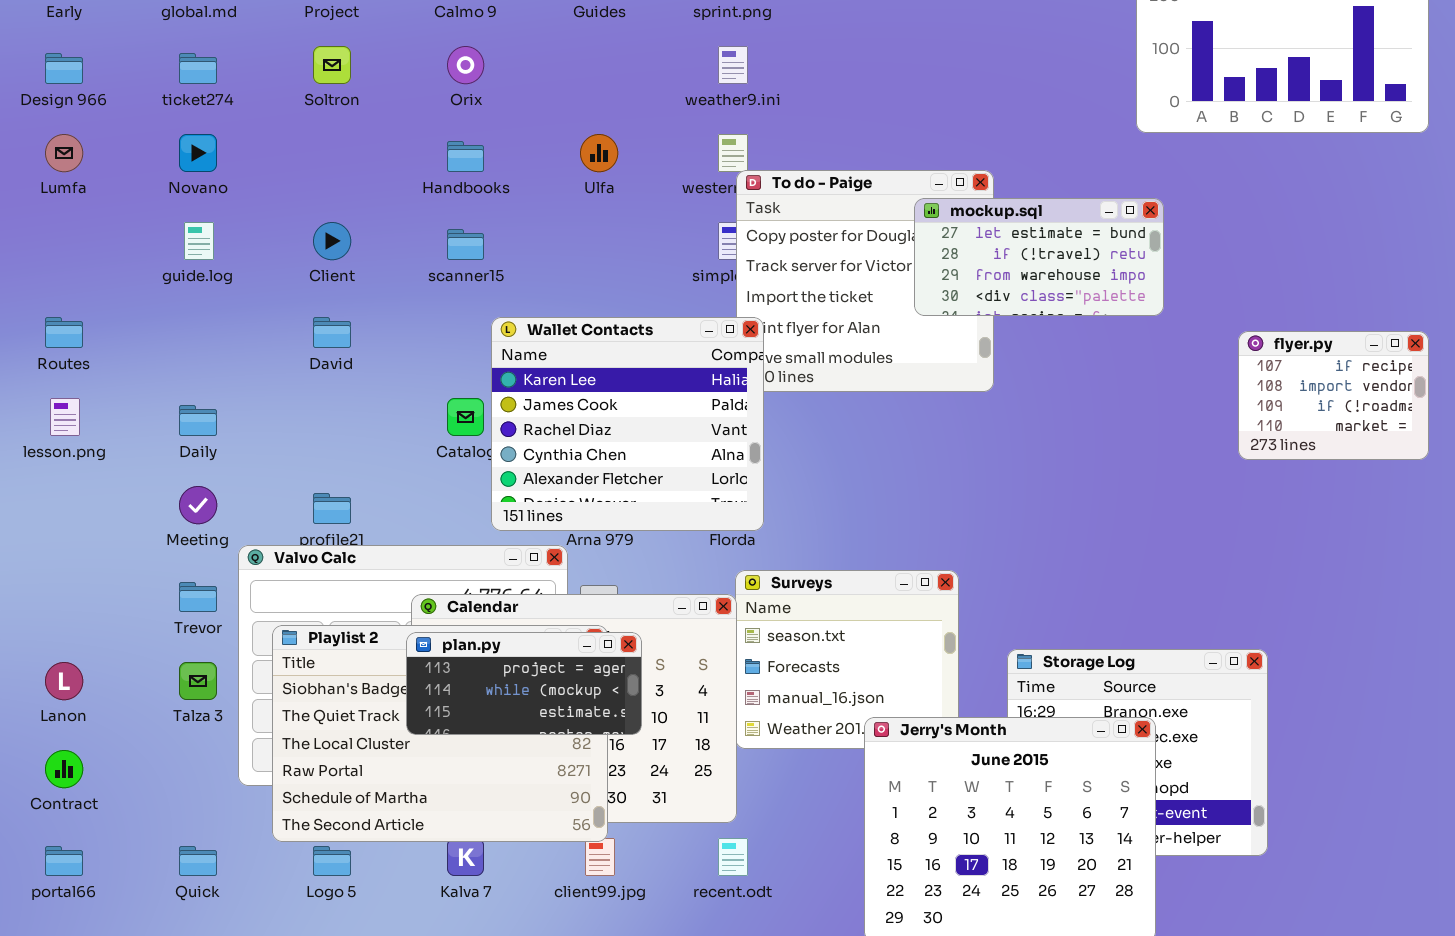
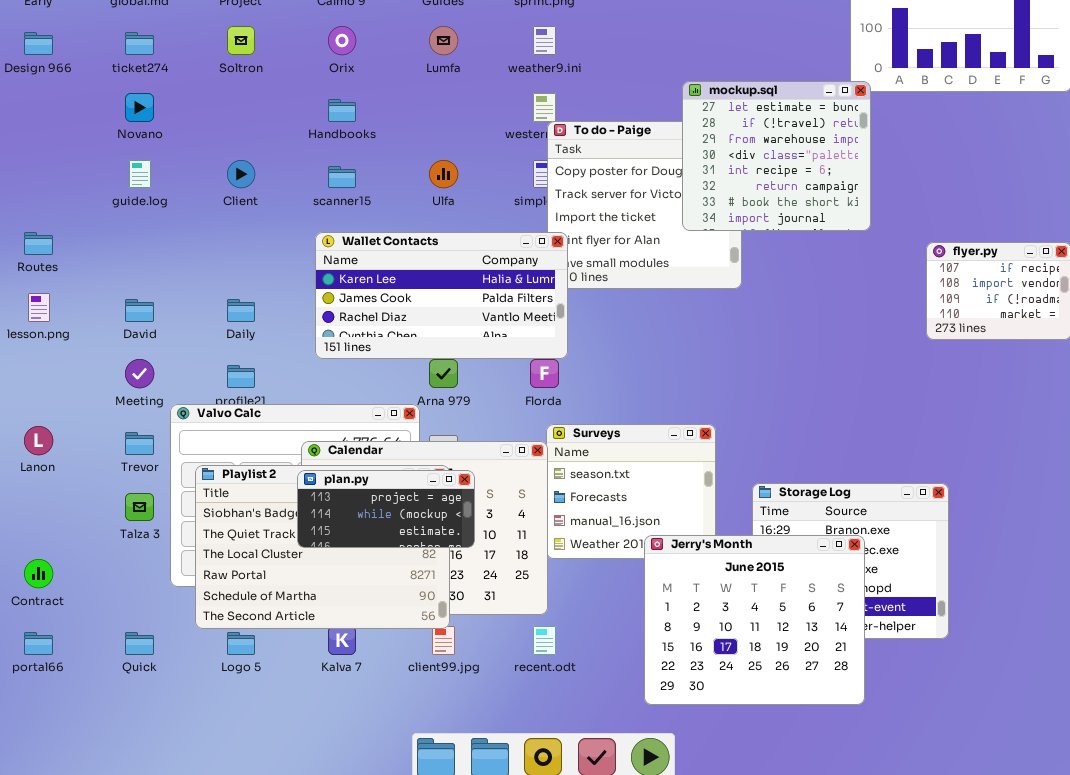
Lumfa: [45,134,83,172] -> [429,26,458,55], moved
Ulfa: [580,134,618,172] -> [429,160,458,188], moved
mockup.sql: [914,198,1164,316] -> [682,81,871,231], resized
David: [313,317,351,348] -> [125,299,154,322], moved
Wallet Contacts: [491,317,764,531] -> [315,232,568,359], resized
Daily: [179,405,217,436] -> [227,299,255,322], moved
Lanon: [45,662,83,700] -> [24,426,53,455], moved

